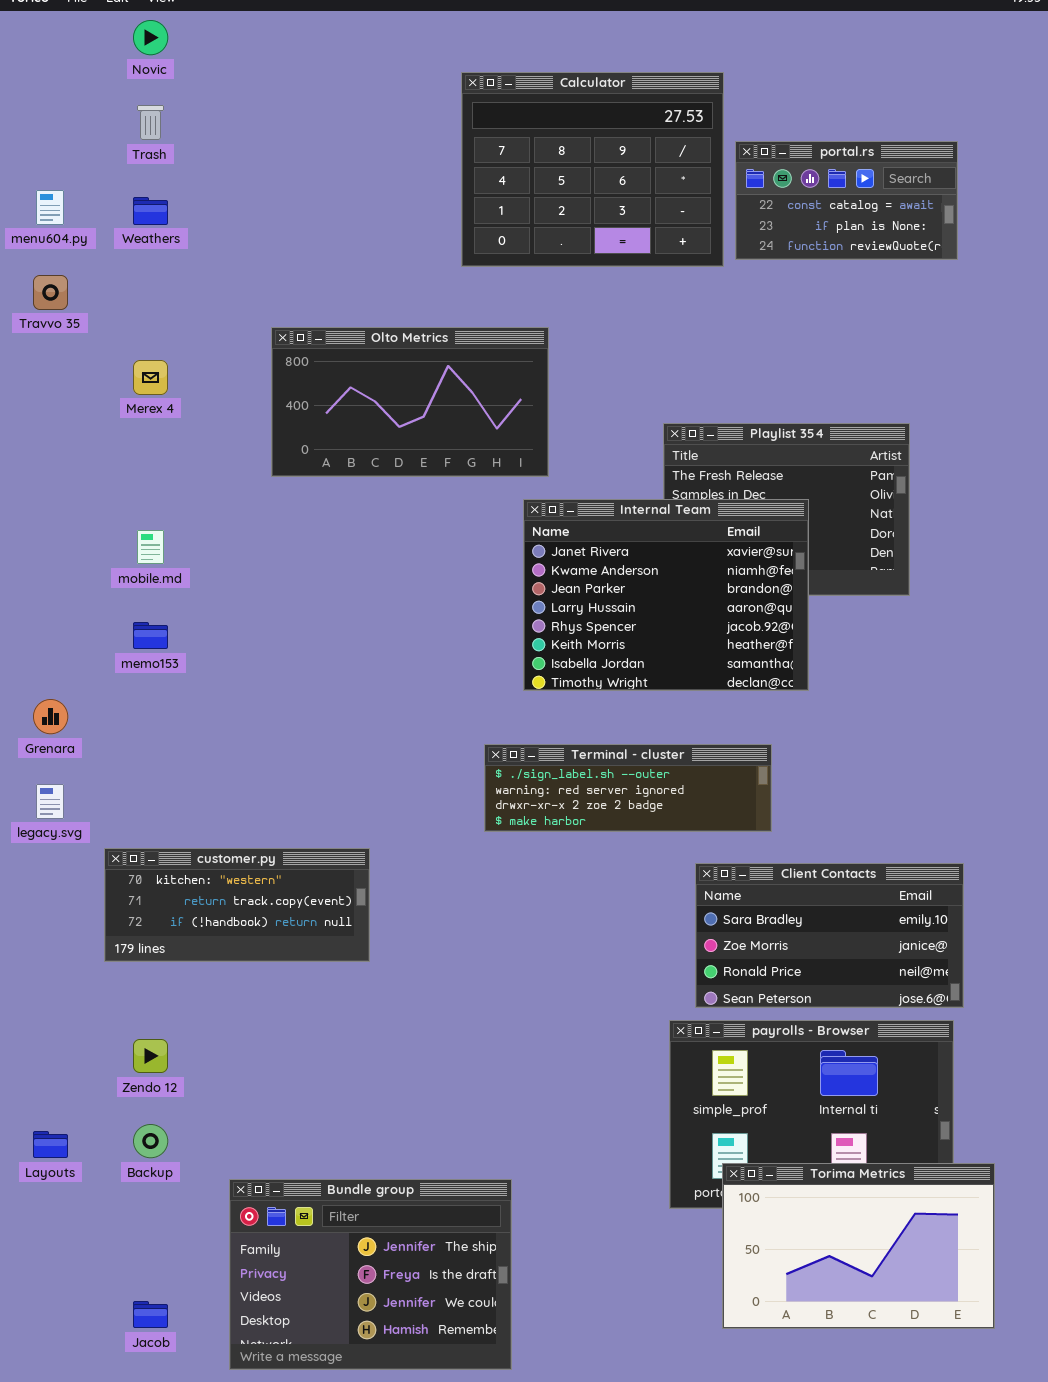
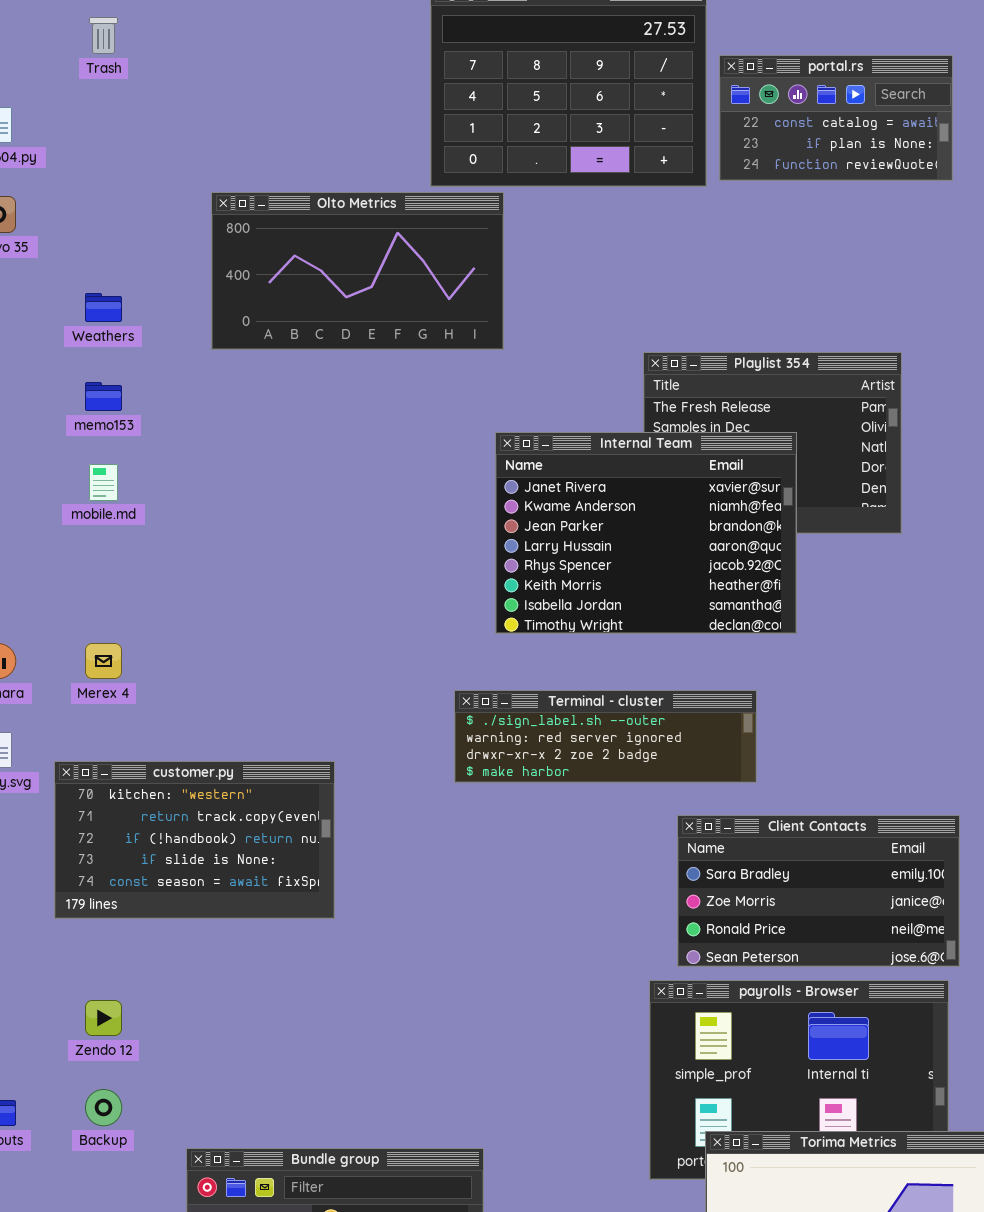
Weathers: [133,197,168,225] -> [85,293,122,322], moved
Olto Metrics: [271,327,549,477] -> [211,192,504,350], moved
Merex 4: [133,360,168,395] -> [85,643,122,679], moved
memo153: [133,622,168,649] -> [85,382,122,411], moved
customer.py: [104,848,370,962] -> [54,761,335,919], resized

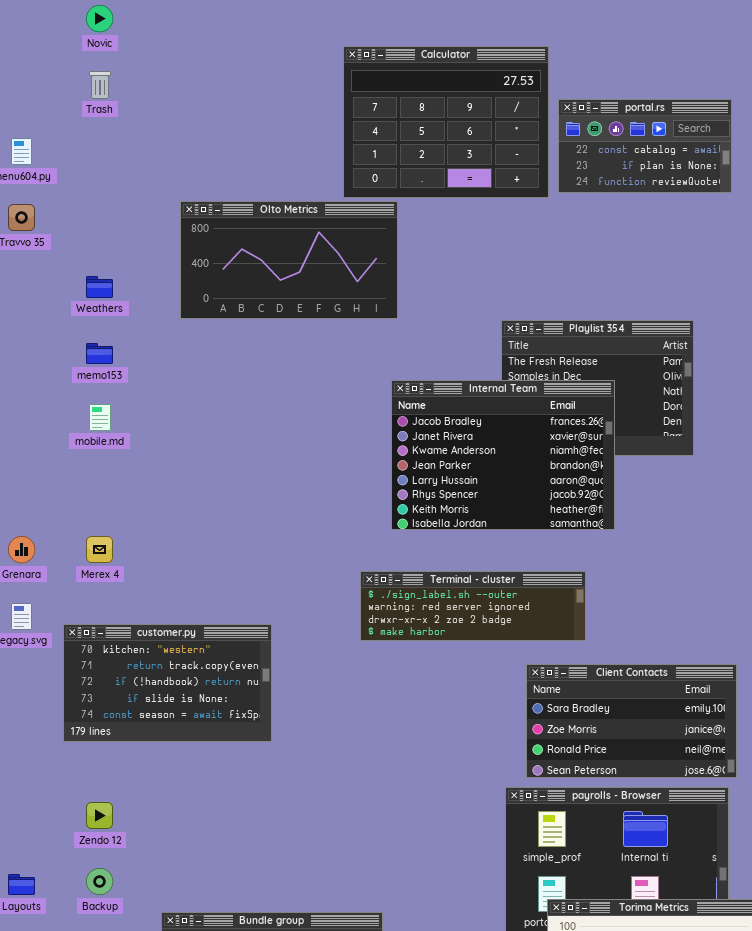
Internal Team: [495,432,797,634] -> [391,380,615,530], scrolled up 1 row

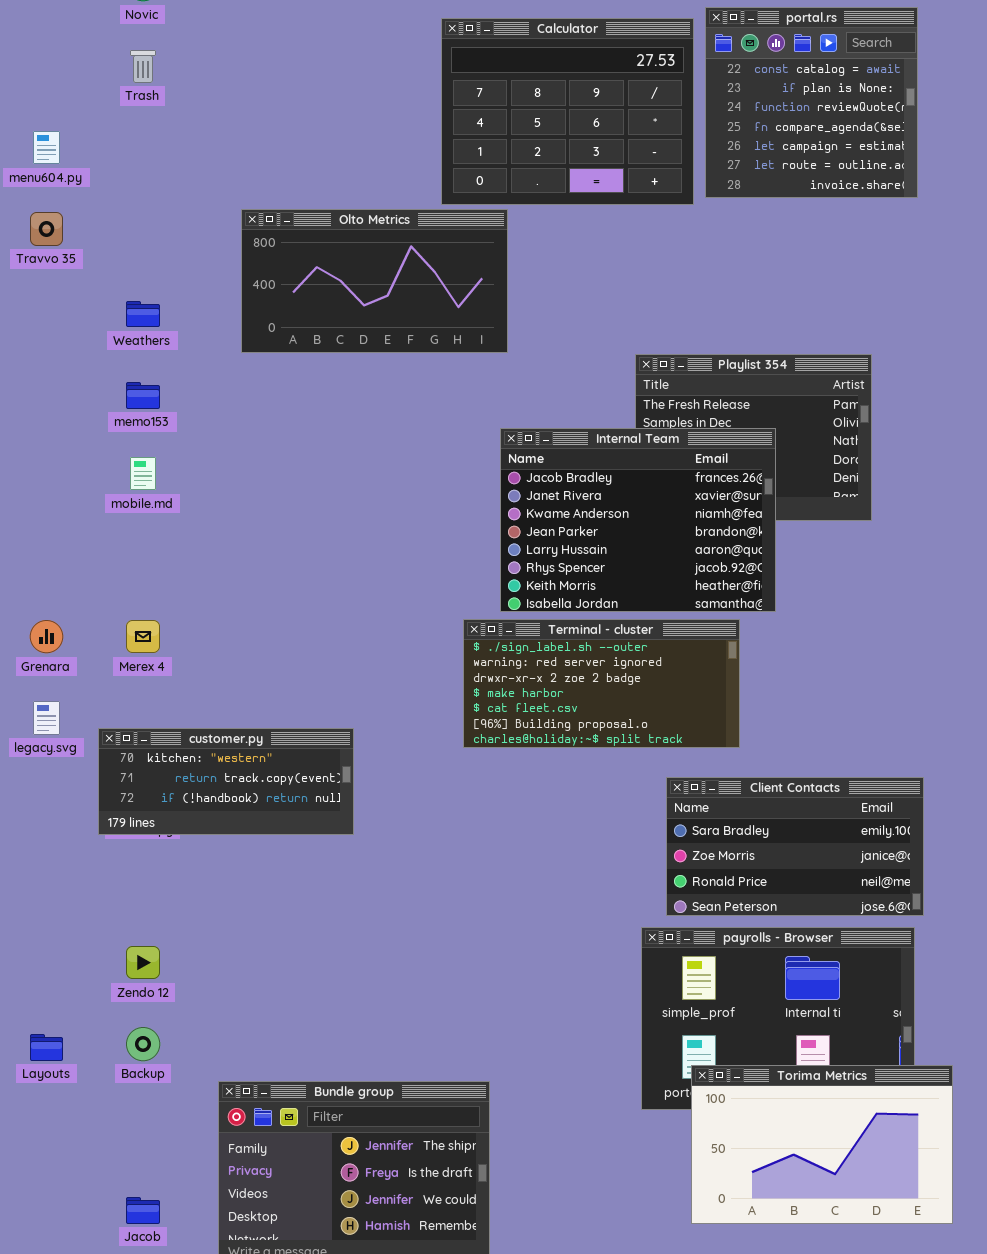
portal.rs: [558,99,732,193] -> [705,7,918,198], resized
Terminal - cluster: [360,571,586,641] -> [463,619,740,748], resized
customer.py: [63,624,272,742] -> [98,728,354,835], resized

